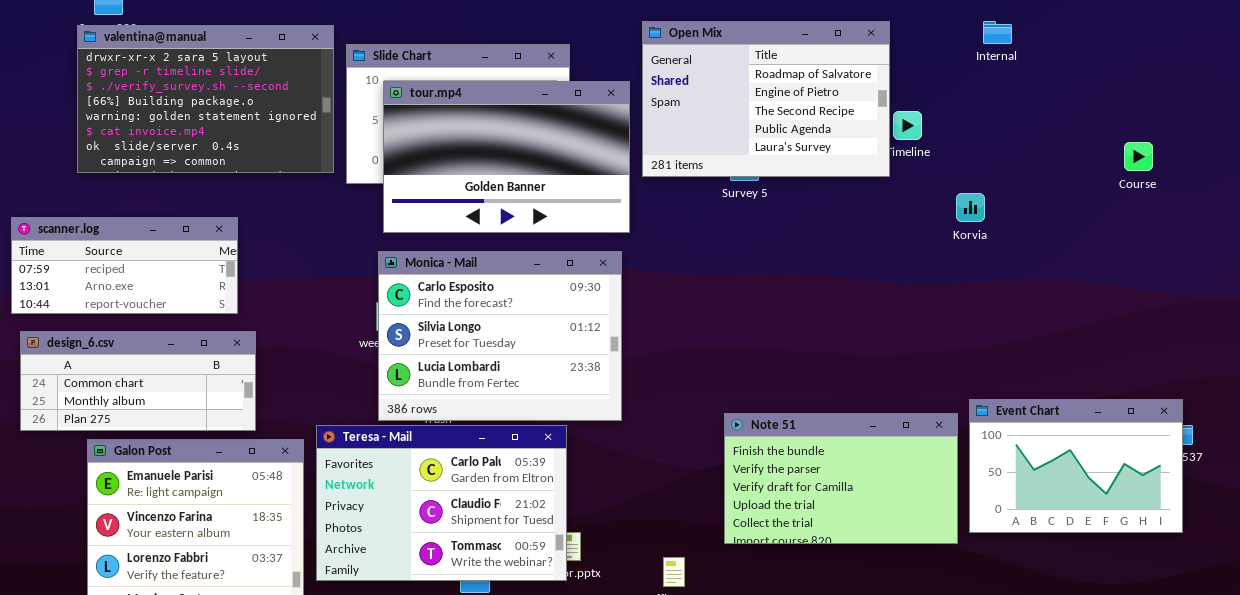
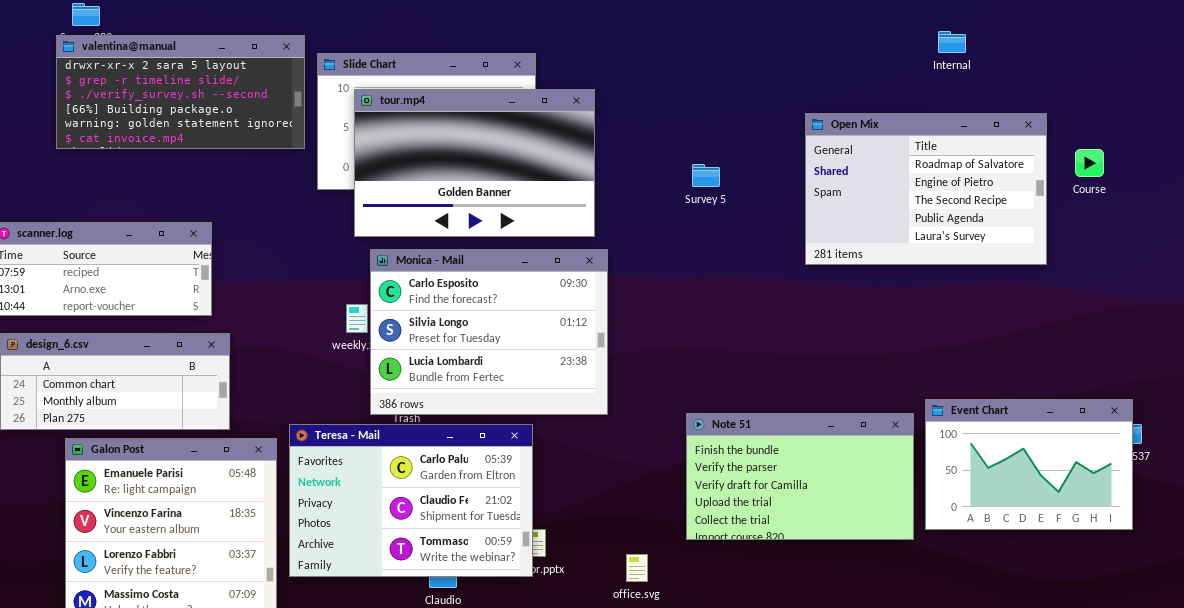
Open Mix: [642,21,890,177] -> [805,113,1047,265], moved
valentina@manual: [77,25,334,173] -> [56,35,305,149], resized
Monica - Mail: [378,251,622,421] -> [370,249,608,415], moved

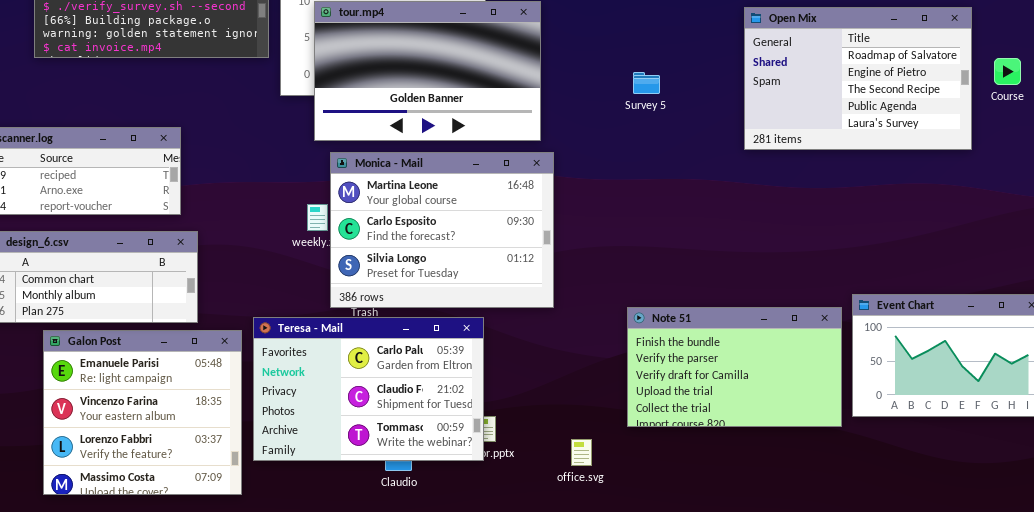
Open Mix: [805,113,1047,265] -> [744,7,972,150], moved
Monica - Mail: [370,249,608,415] -> [330,152,554,308], scrolled up 1 row

